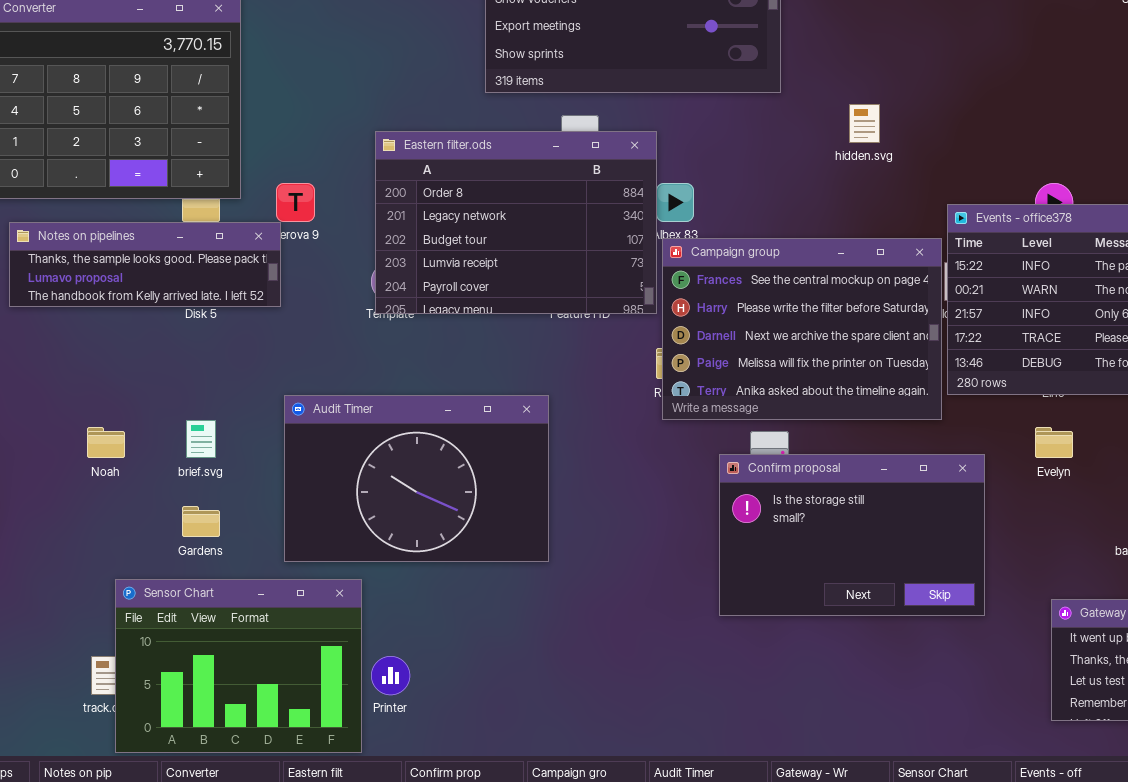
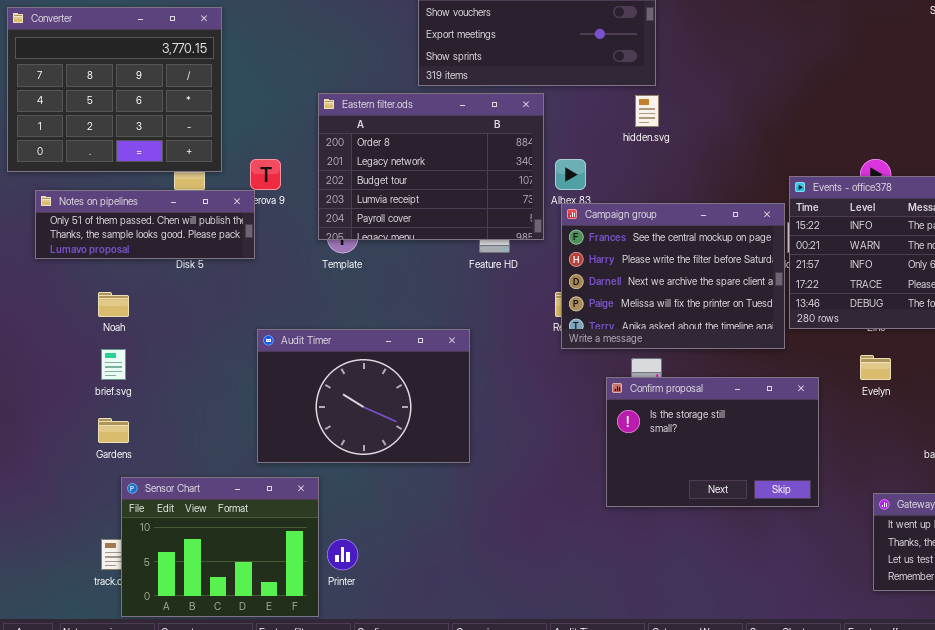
hidden.svg: [849,104,880,143] -> [635,95,659,127], moved
Eastern filter.ods: [375,131,657,314] -> [318,93,544,240], moved
Notes on pipelines: [9,222,281,307] -> [35,190,255,259], scrolled up 1 row
brief.svg: [186,420,216,458] -> [101,349,126,380], moved
Noah: [87,427,125,458] -> [98,292,129,317], moved
Gardens: [182,506,220,537] -> [98,418,129,443], moved

